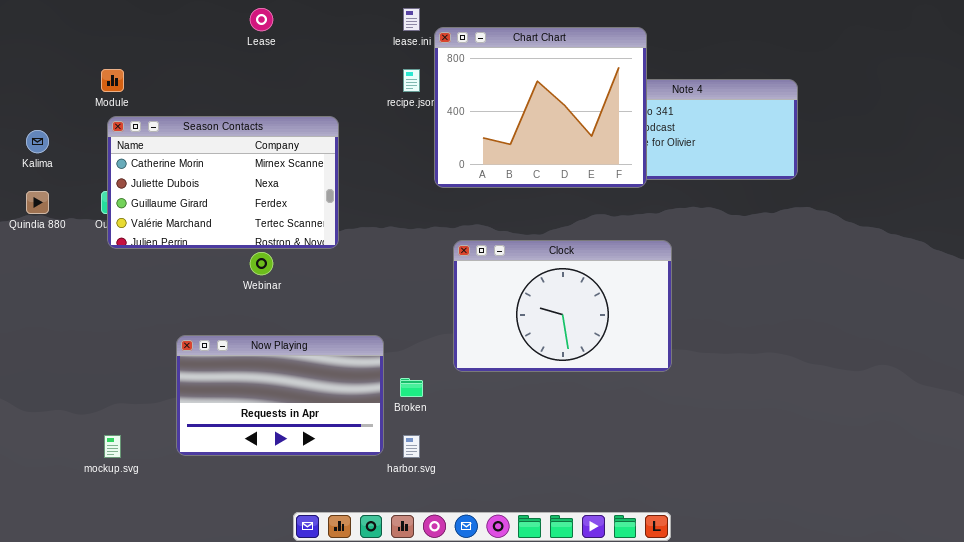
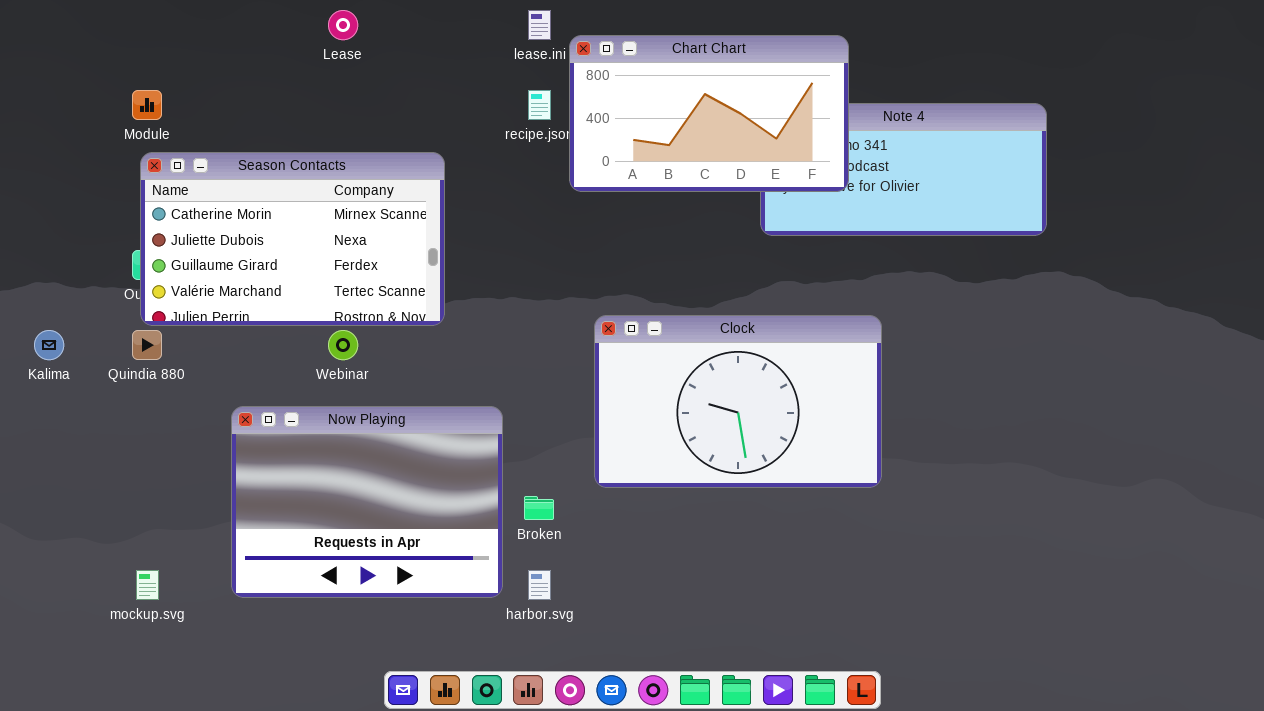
Chart Chart: [434,27,647,188] -> [569,35,849,192], resized
Kalima: [26,130,49,153] -> [34,330,64,360], moved
Quindia 880: [26,191,49,214] -> [132,330,162,360], moved
Now Playing: [176,335,384,456] -> [231,406,503,598], resized

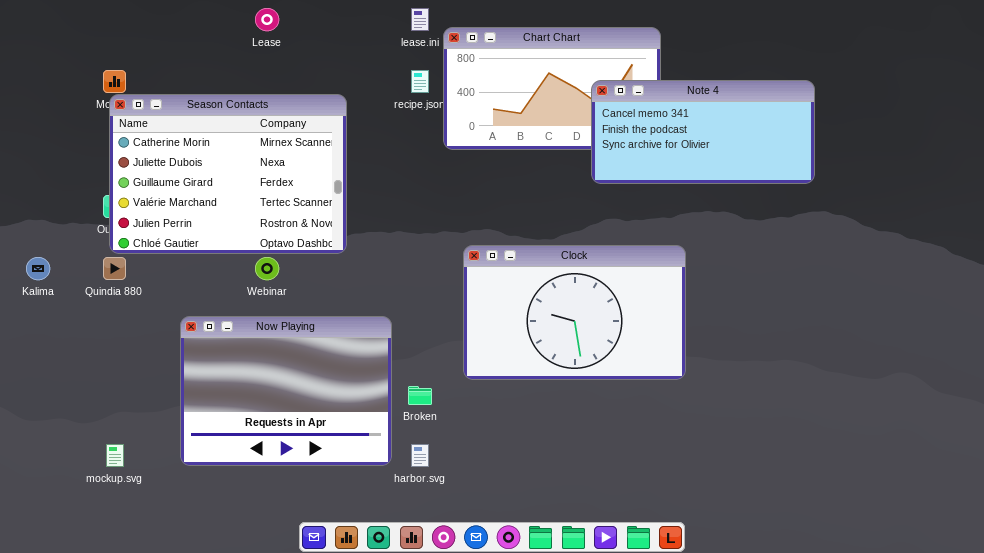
Note 4: [760,103,1047,236] -> [591,80,815,184], raised
Season Contacts: [140,152,445,326] -> [109,94,347,254], resized

